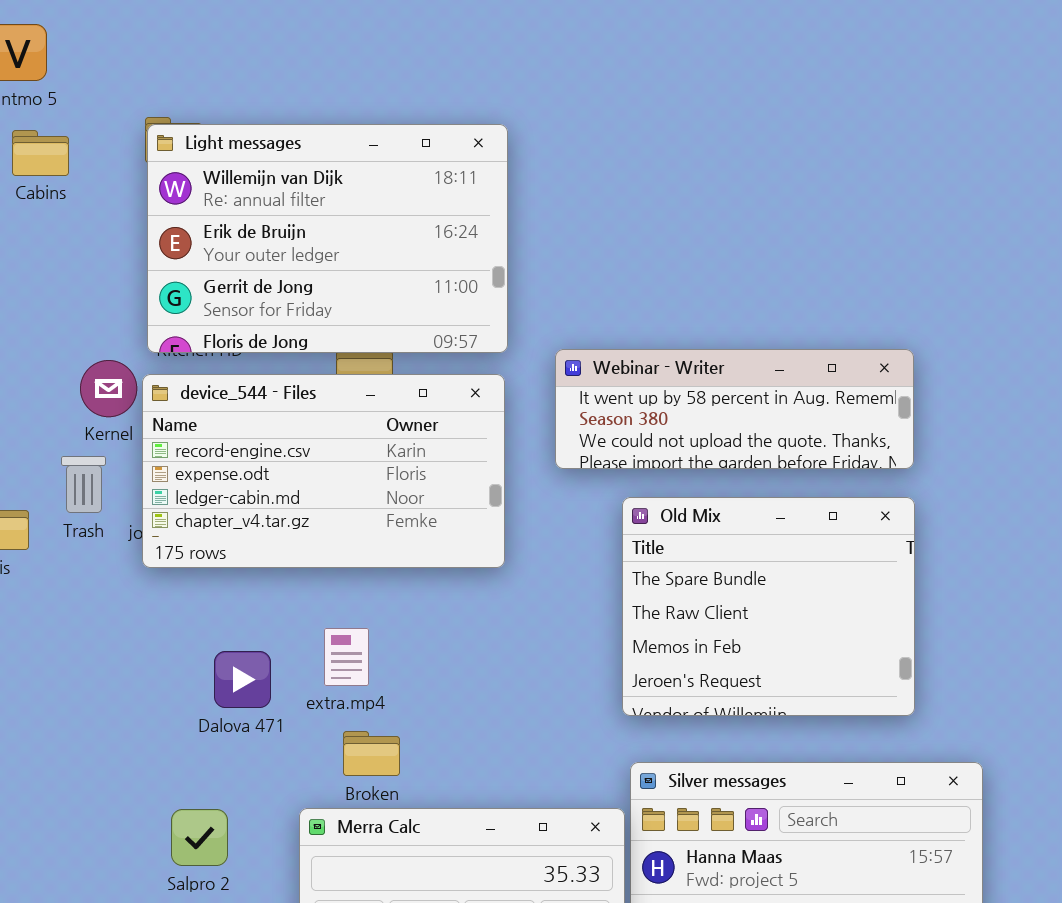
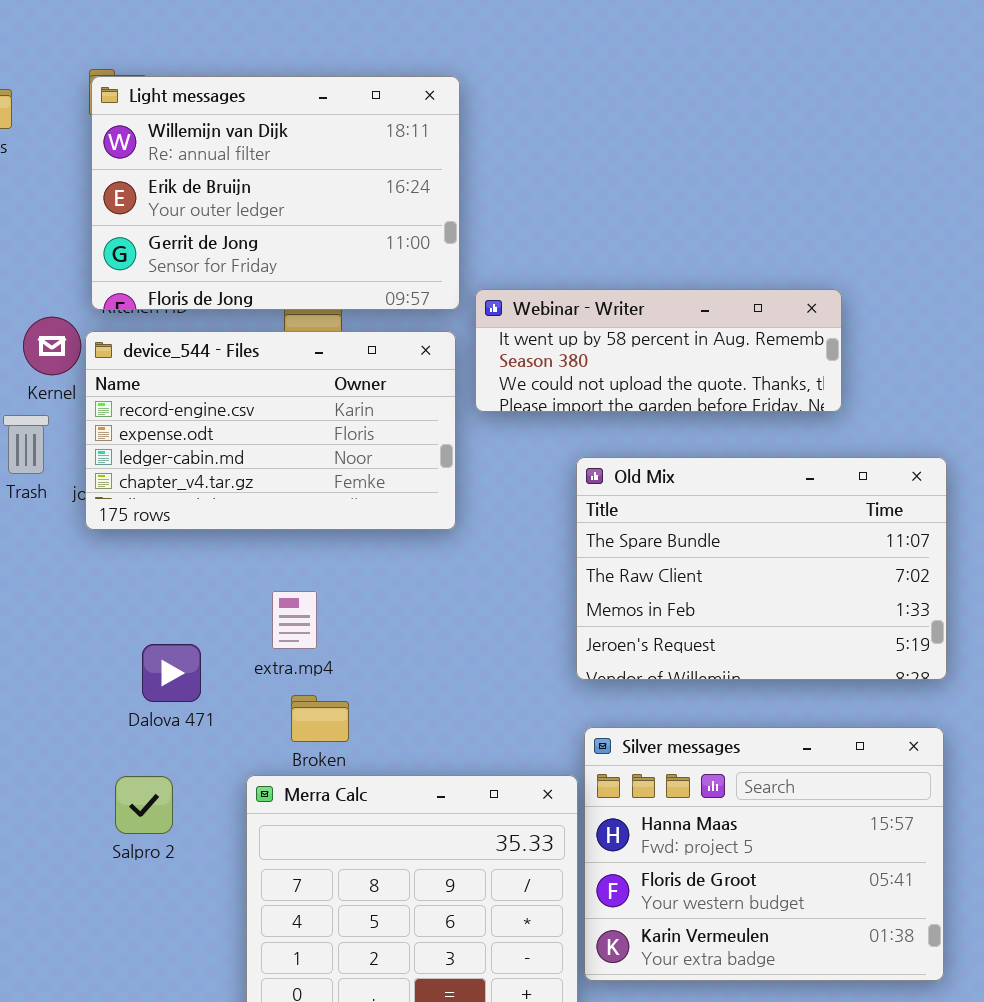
Webinar - Writer: [555,349,914,469] -> [475,289,842,412], moved
Old Mix: [622,497,915,716] -> [576,457,947,680], resized
Dalova 471: [214,651,271,708] -> [142,644,201,702], moved

